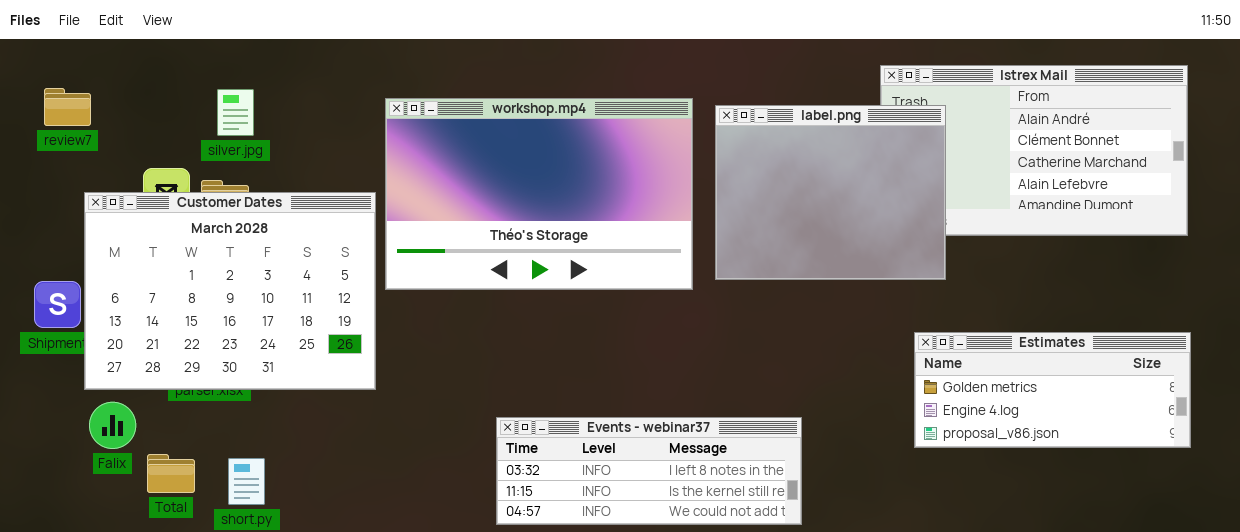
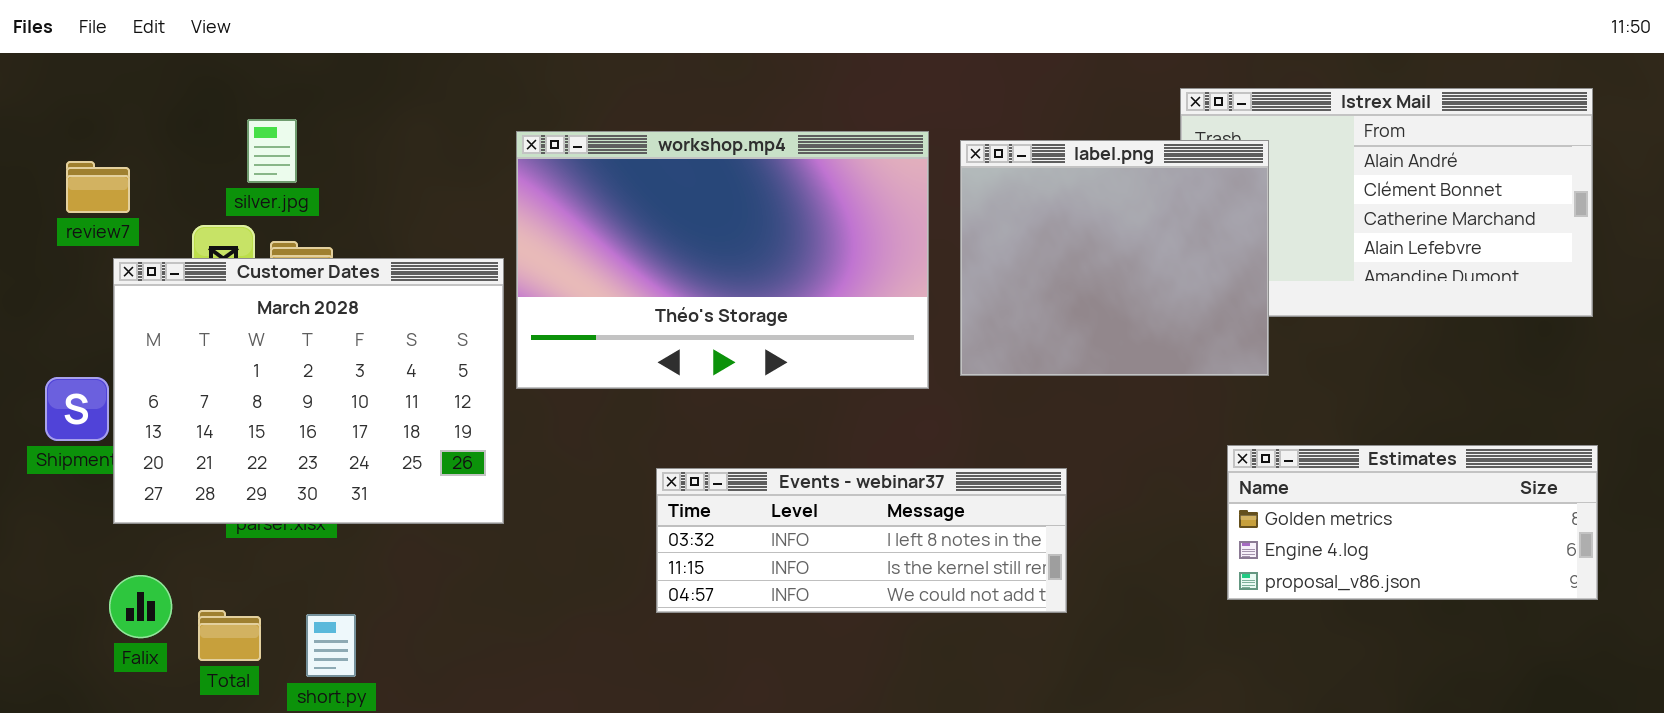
review7: [44,88,91,126] -> [66,161,130,213], moved
silver.jpg: [217,89,254,136] -> [247,119,297,183], moved
Falix: [89,402,136,449] -> [109,575,172,638], moved
Events - webinar37: [496,417,802,525] -> [656,468,1067,613], moved

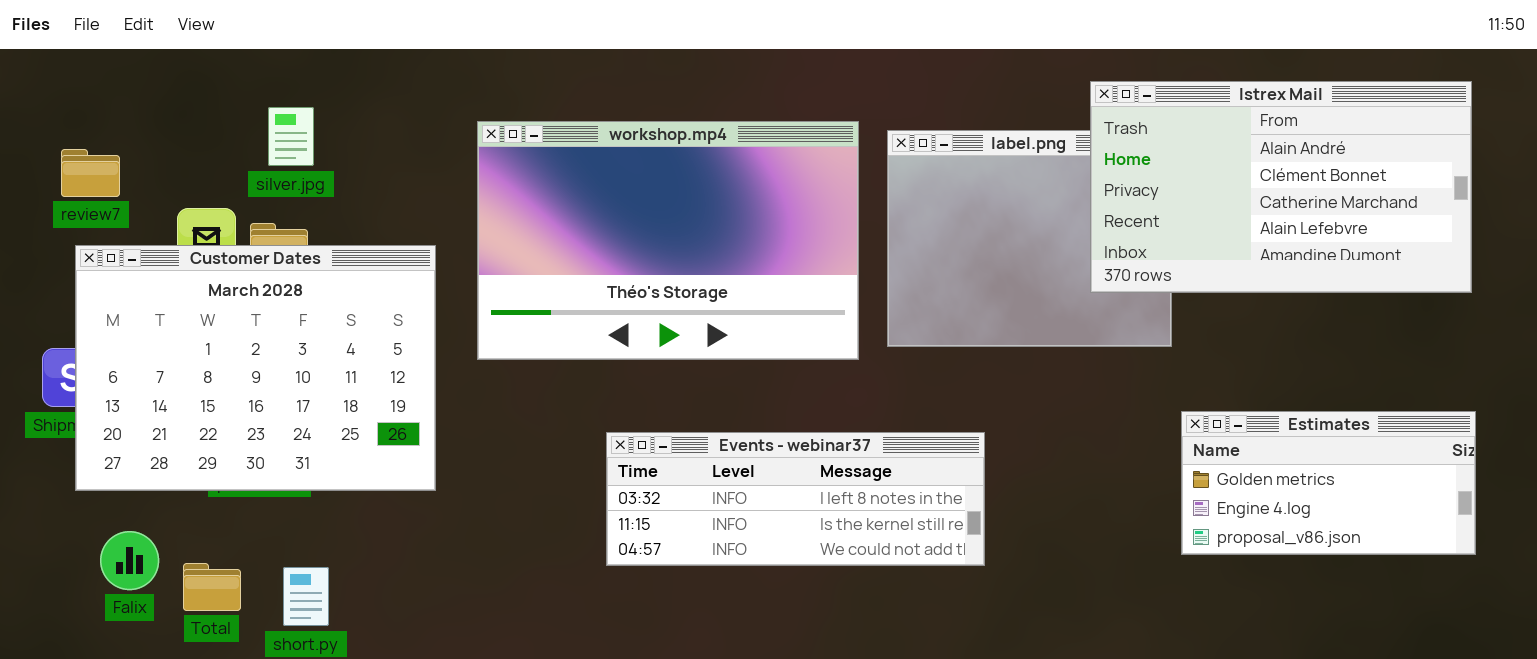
Istrex Mail: [1180,88,1593,317] -> [1090,81,1472,293], raised
silver.jpg: [247,119,297,183] -> [268,107,314,166], moved
Customer Dates: [113,258,504,524] -> [75,245,436,491], moved
Estimates: [1227,445,1598,600] -> [1181,411,1476,555], resized

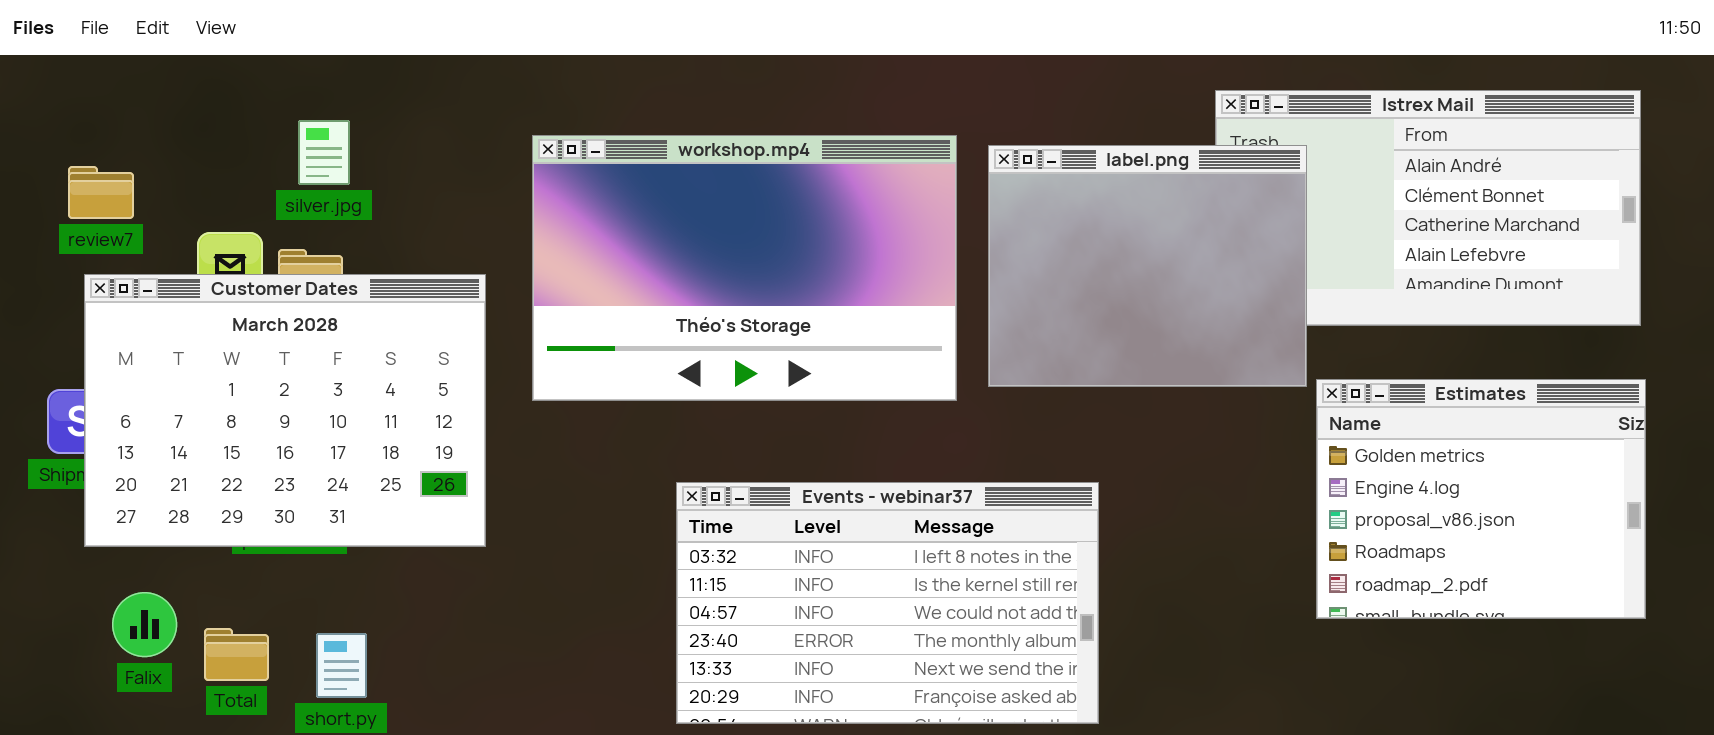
label.png: [887,130,1172,347] -> [988,145,1307,387], raised
Estimates: [1181,411,1476,555] -> [1316,379,1646,619], resized
Events - webinar37: [606,432,985,566] -> [676,482,1099,724], resized

